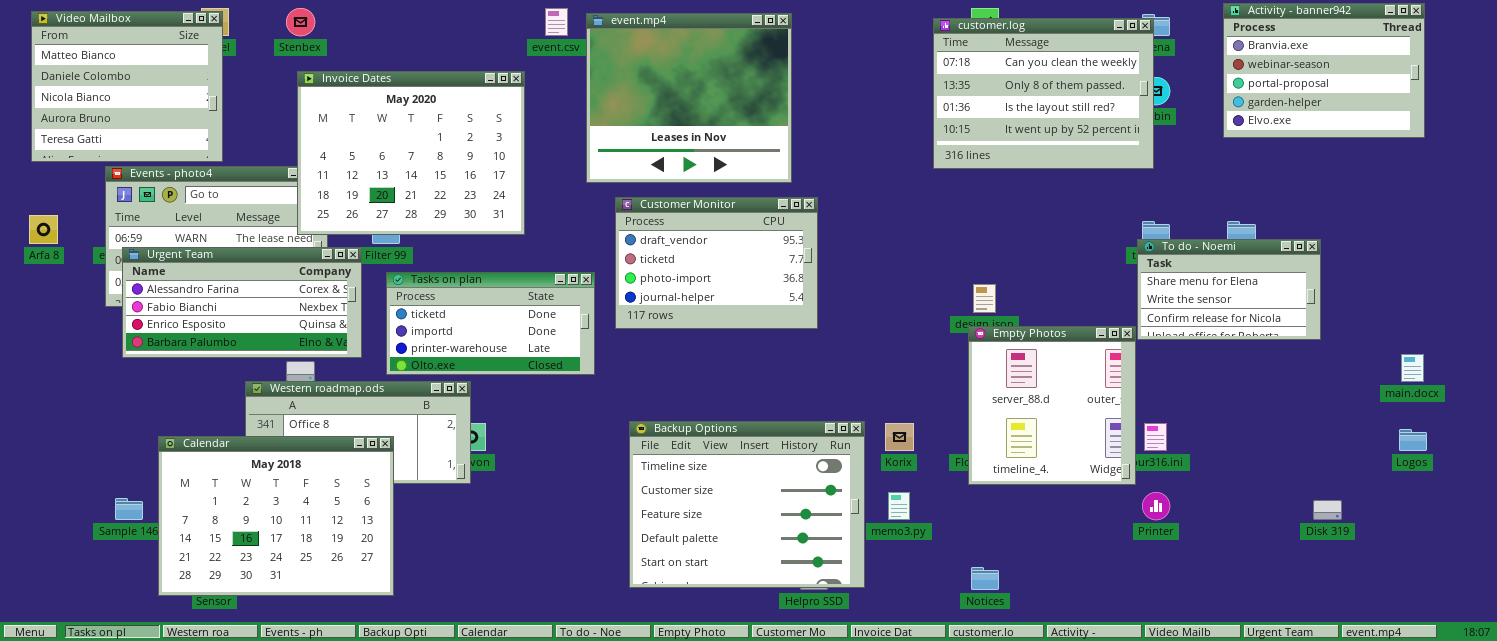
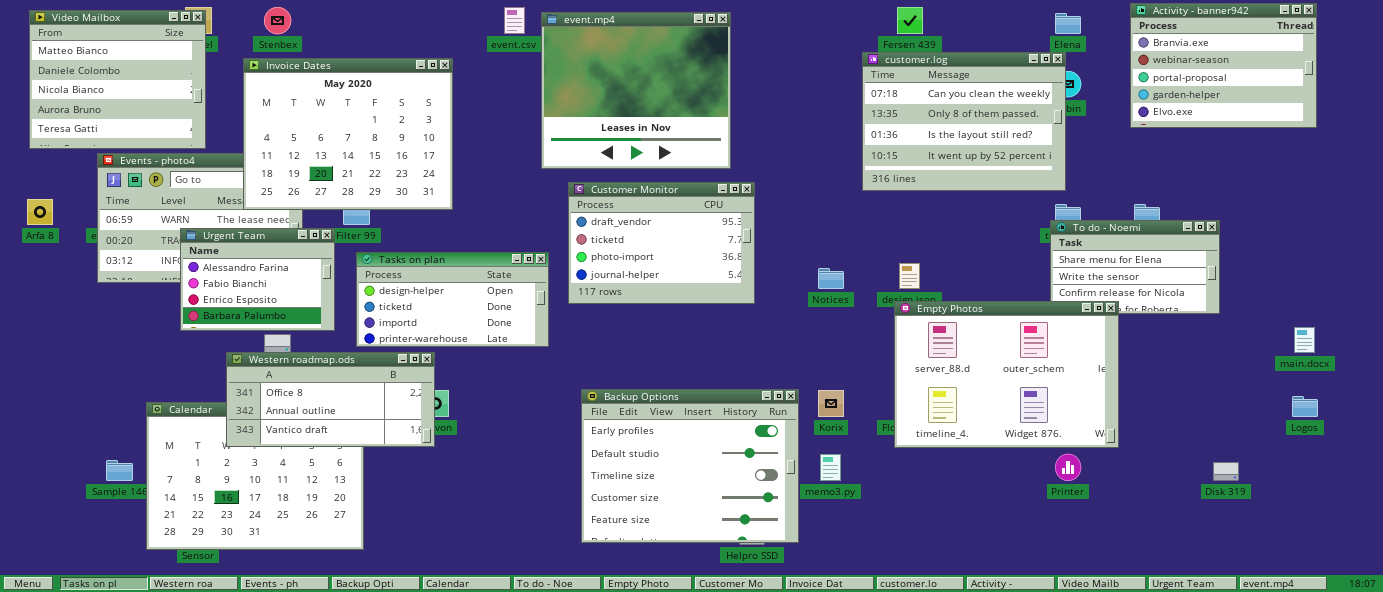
customer.log: [933,18,1154,169] -> [862,52,1066,191], moved
Invoice Dates: [297,71,525,235] -> [243,58,453,210], moved
Urgent Team: [122,247,362,358] -> [180,228,335,331], resized
Tasks on plan: [386,272,595,375] -> [356,252,549,347], scrolled up 1 row
Empty Photos: [968,326,1136,485] -> [894,301,1119,448], resized
Western roadmap.ods: [245,381,471,484] -> [226,352,435,447], raised
Backup Options: [629,421,865,588] -> [581,389,799,543], scrolled up 2 rows
Notices: [971,567,999,590] -> [818,268,844,289], moved

